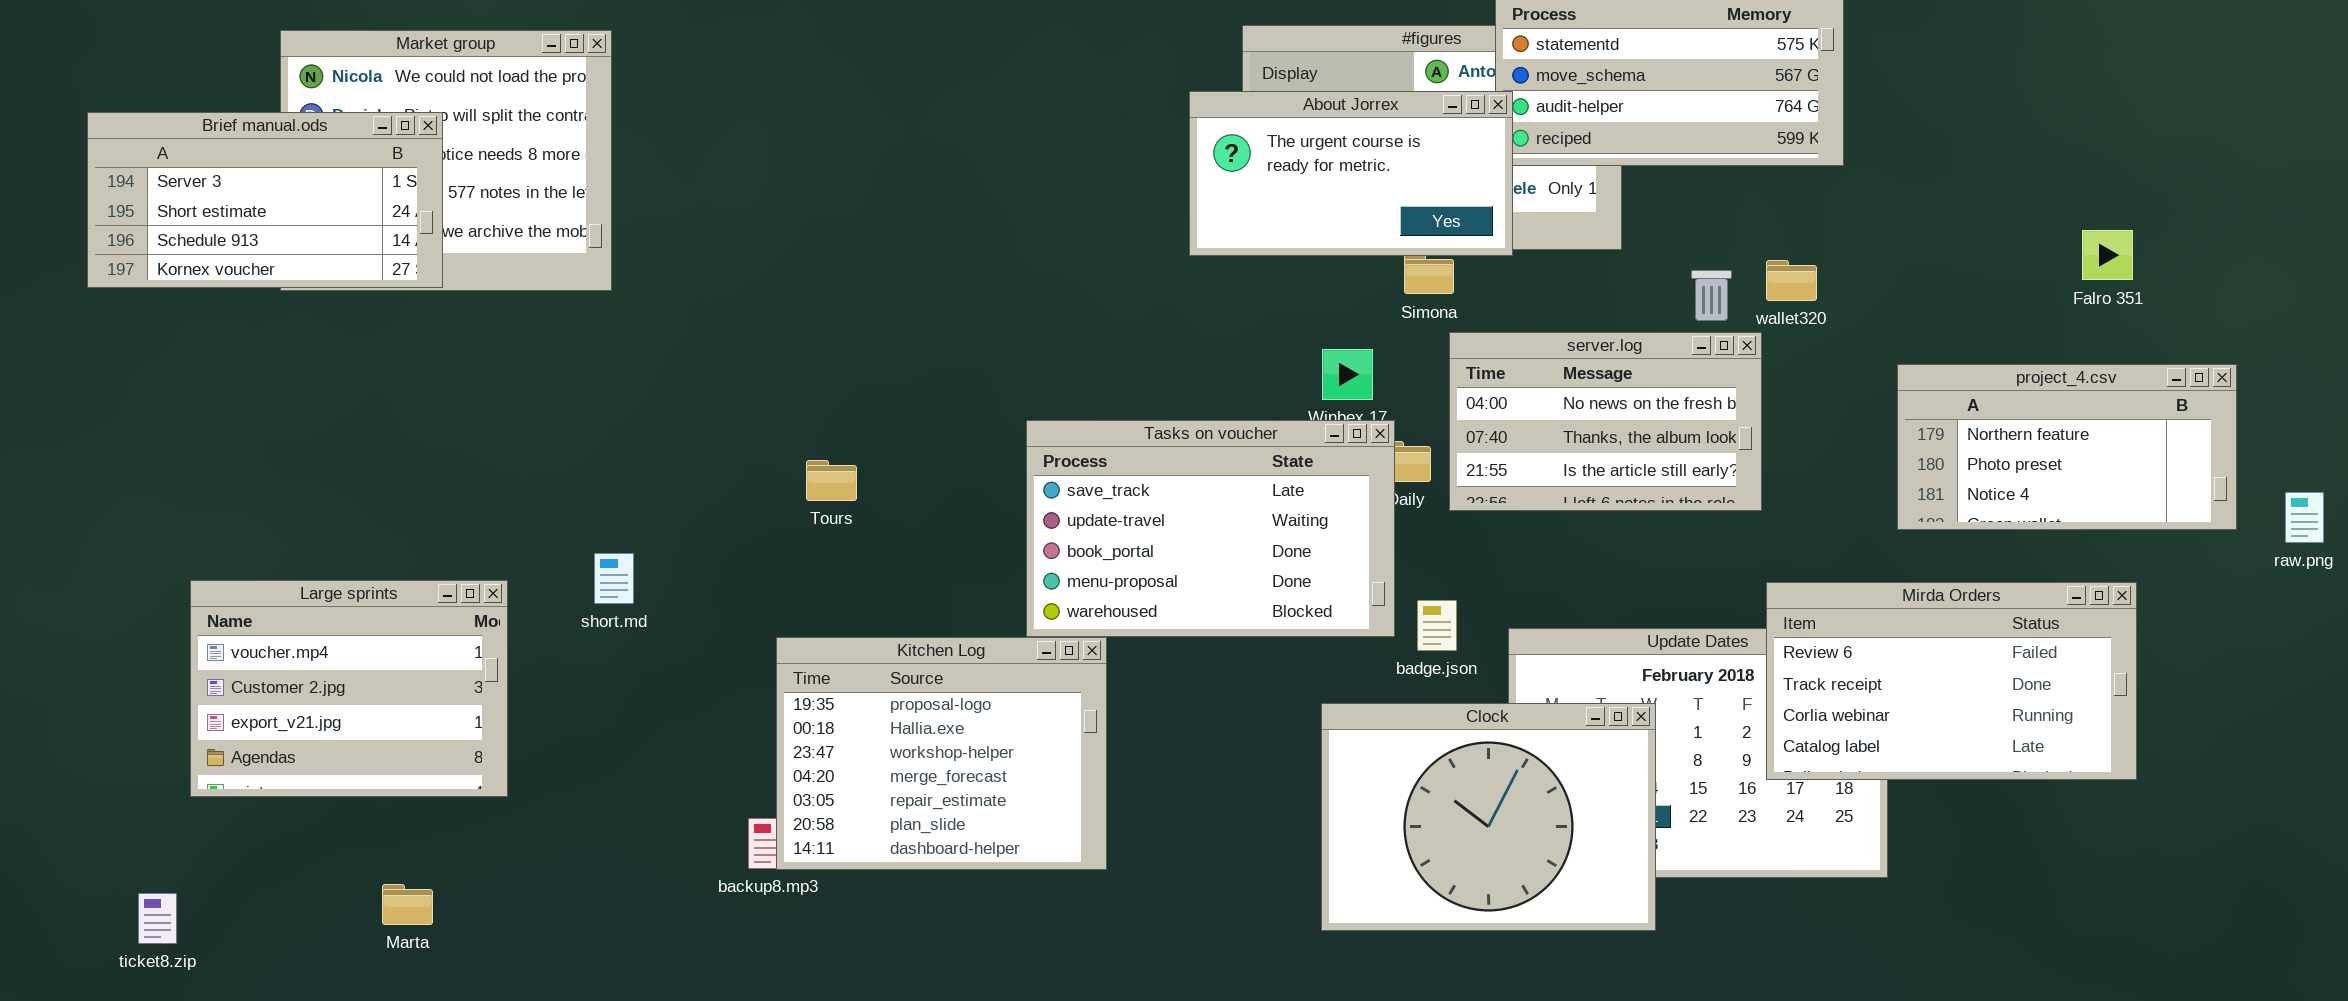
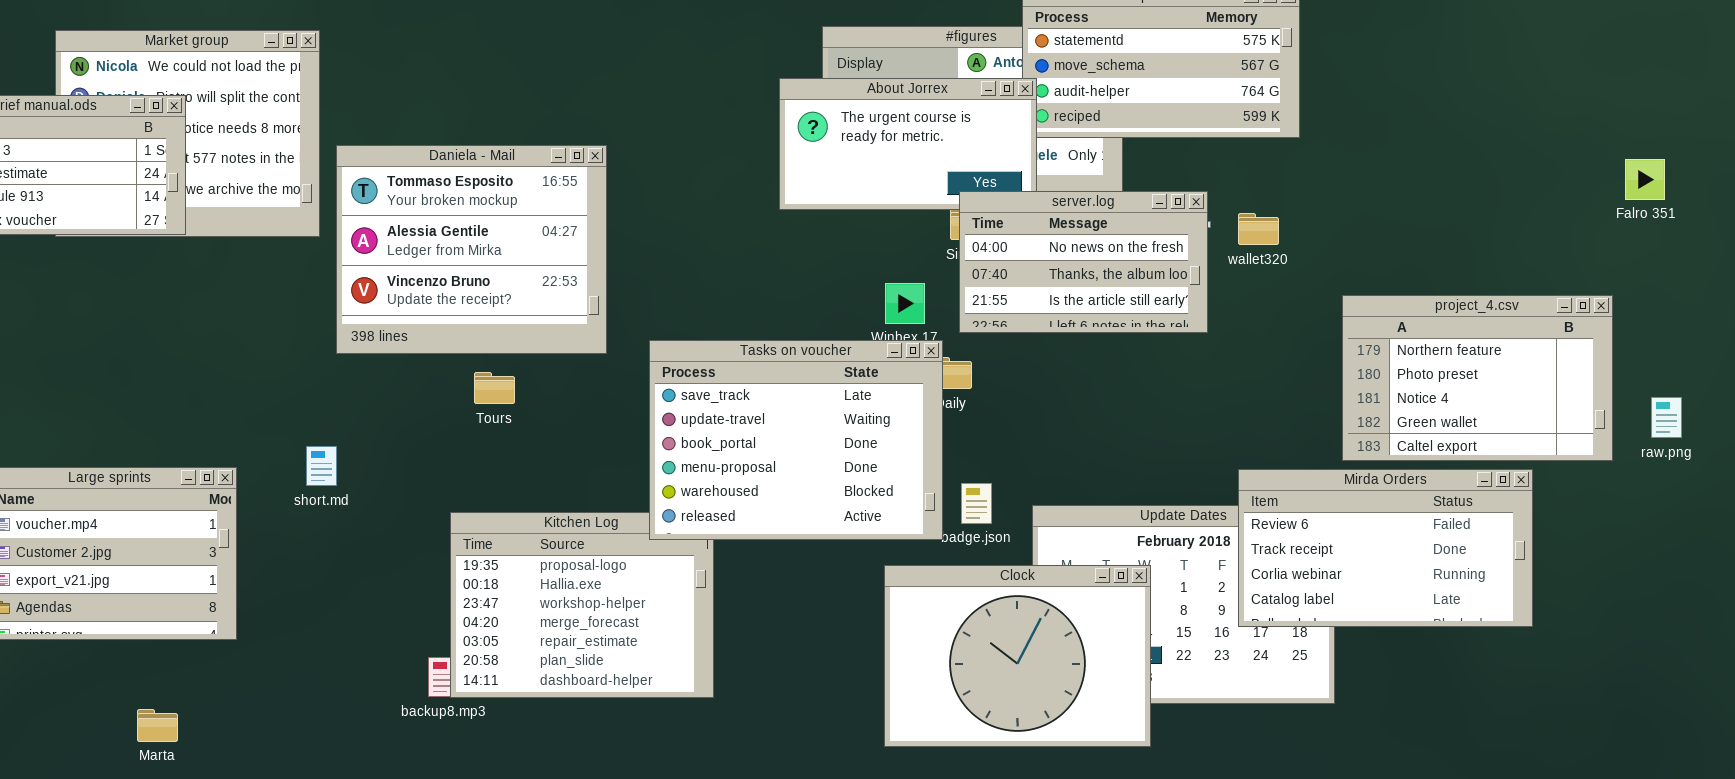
Daniela - Mail: none -> [336,145,607,354], opened
Falro 351: [2082,230,2133,280] -> [1625,159,1665,200], moved
server.log: [1449,332,1762,511] -> [959,191,1208,333], moved
project_4.csv: [1897,364,2237,530] -> [1342,295,1613,461], resized
Tasks on voucher: [1026,420,1395,637] -> [649,340,943,540], resized

